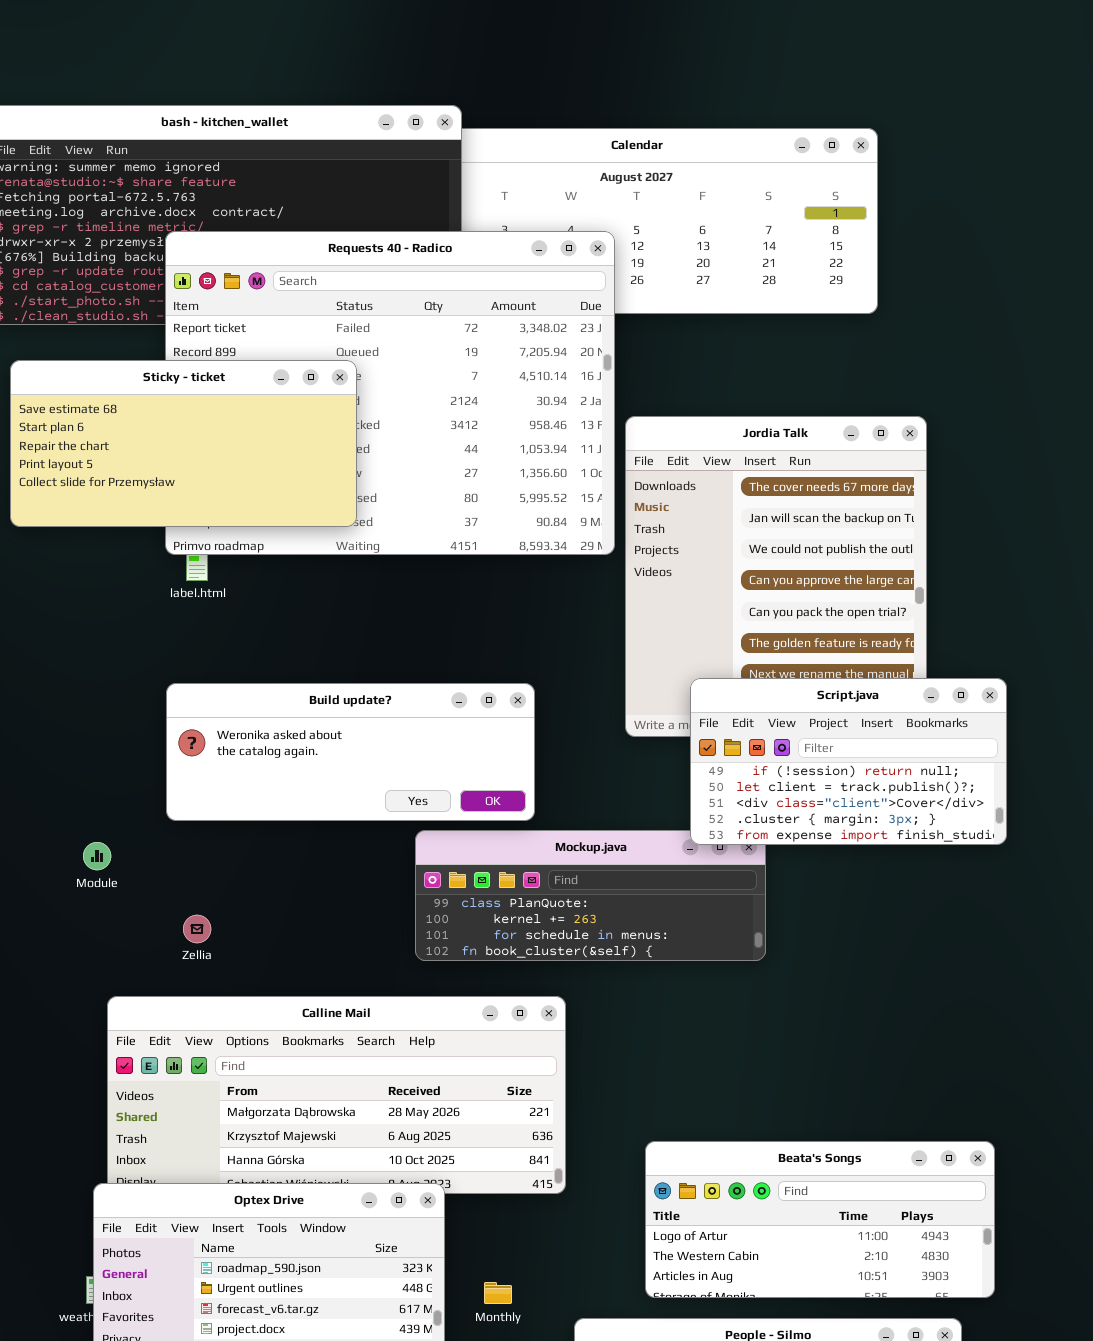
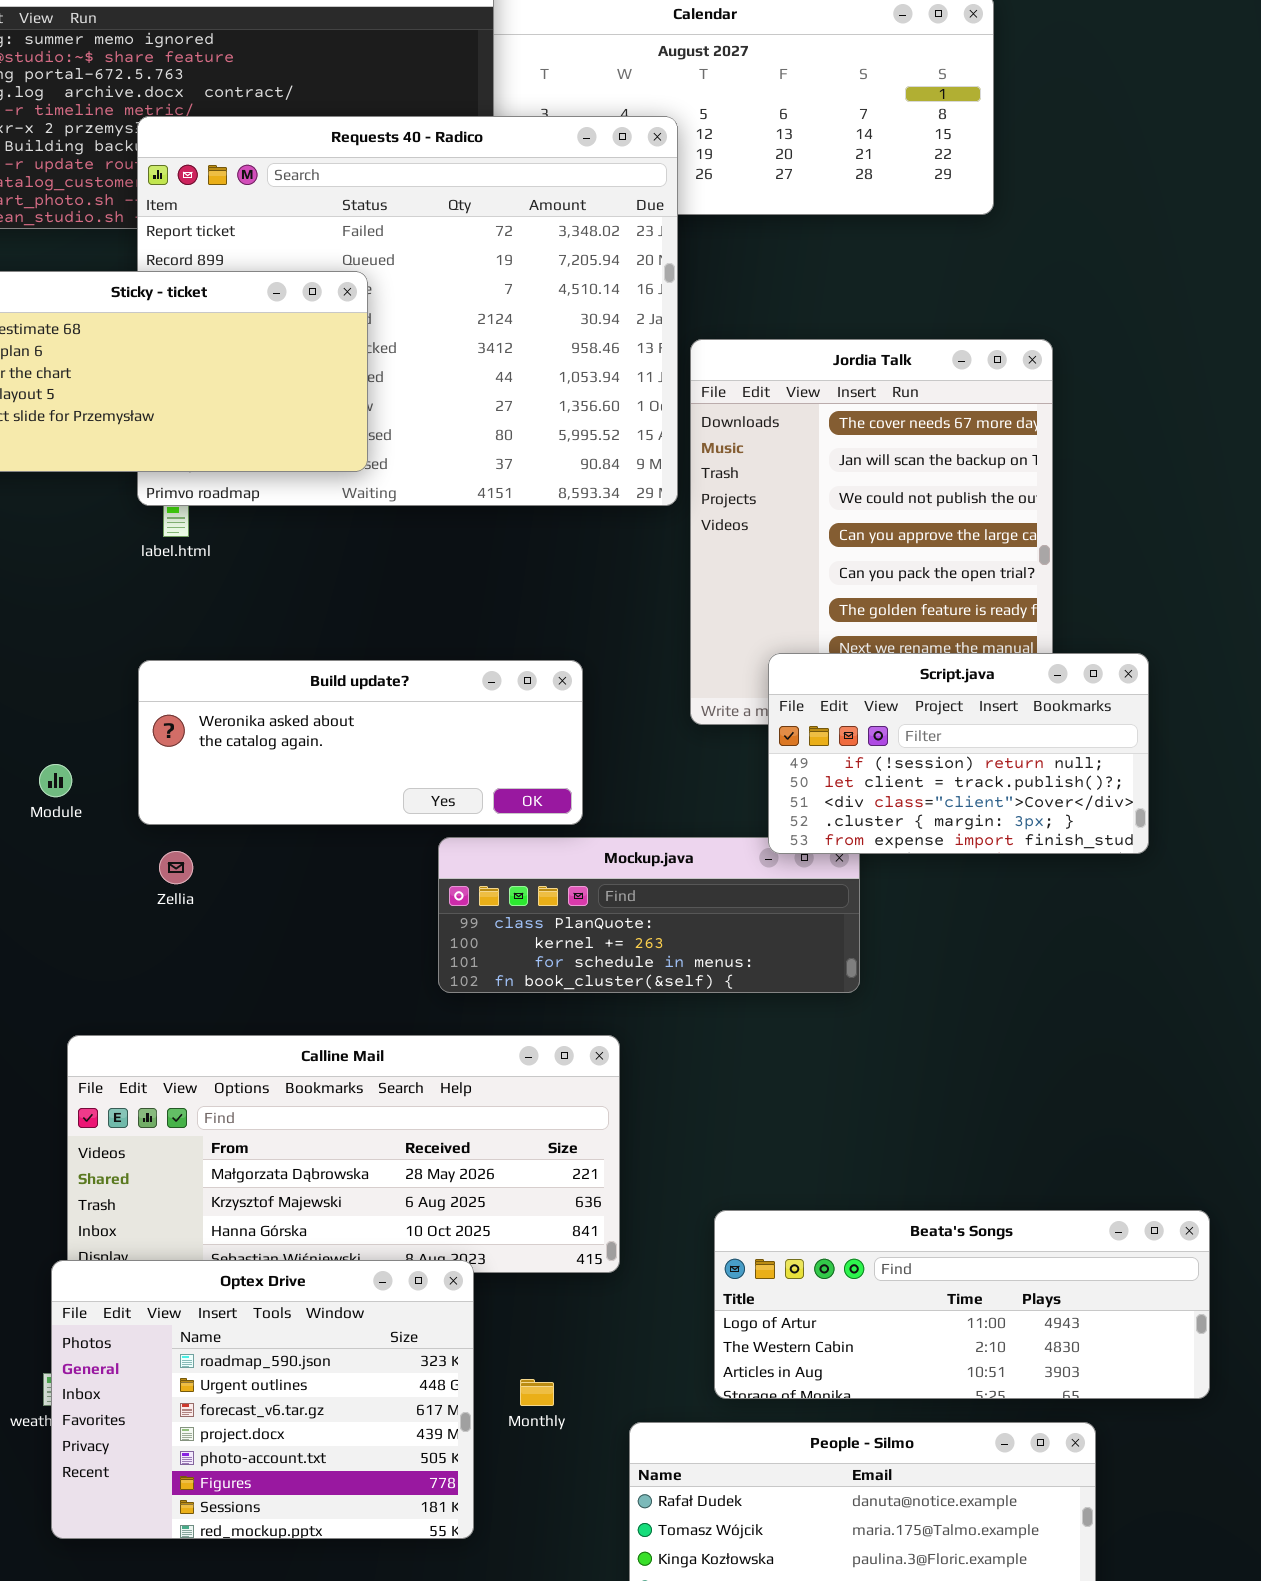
Module: [83,842,111,870] -> [39,764,72,797], moved
Zellia: [183,915,211,943] -> [159,851,193,884], moved
Beata's Songs: [645,1141,995,1298] -> [714,1210,1210,1399], resized

